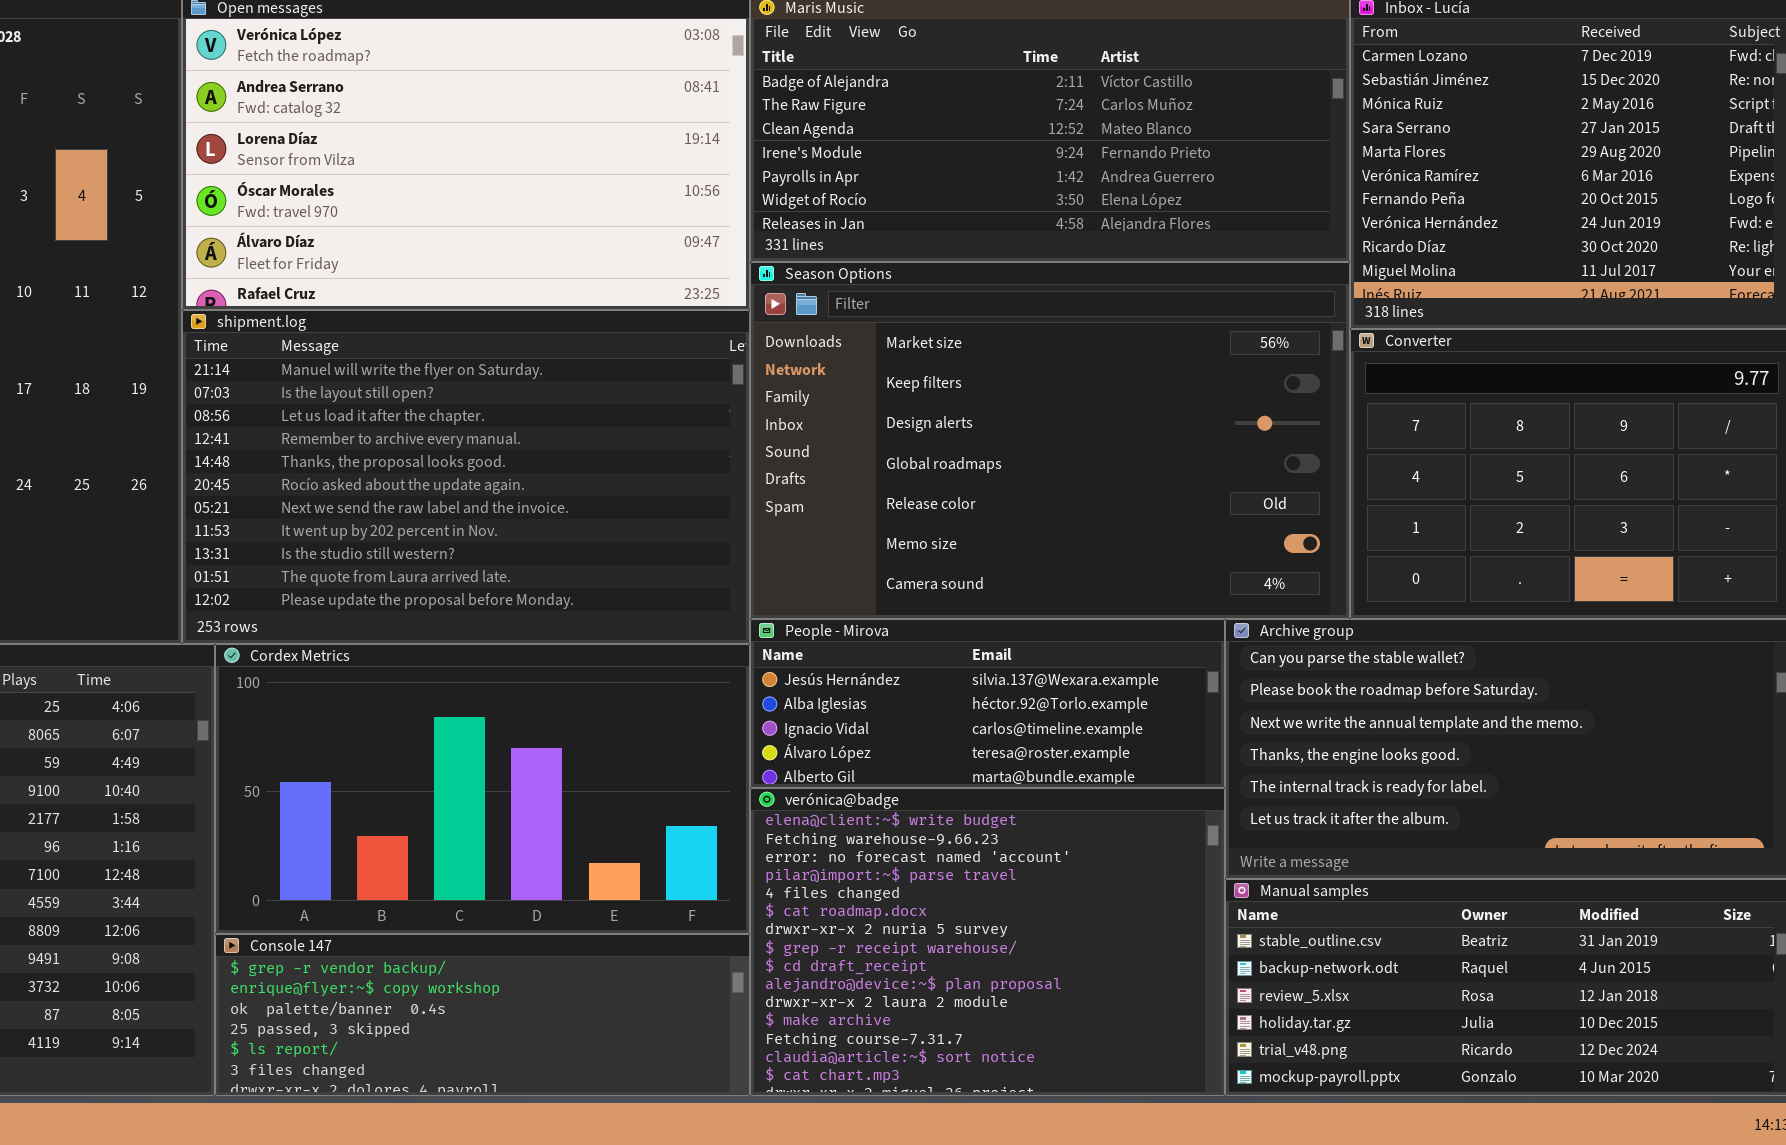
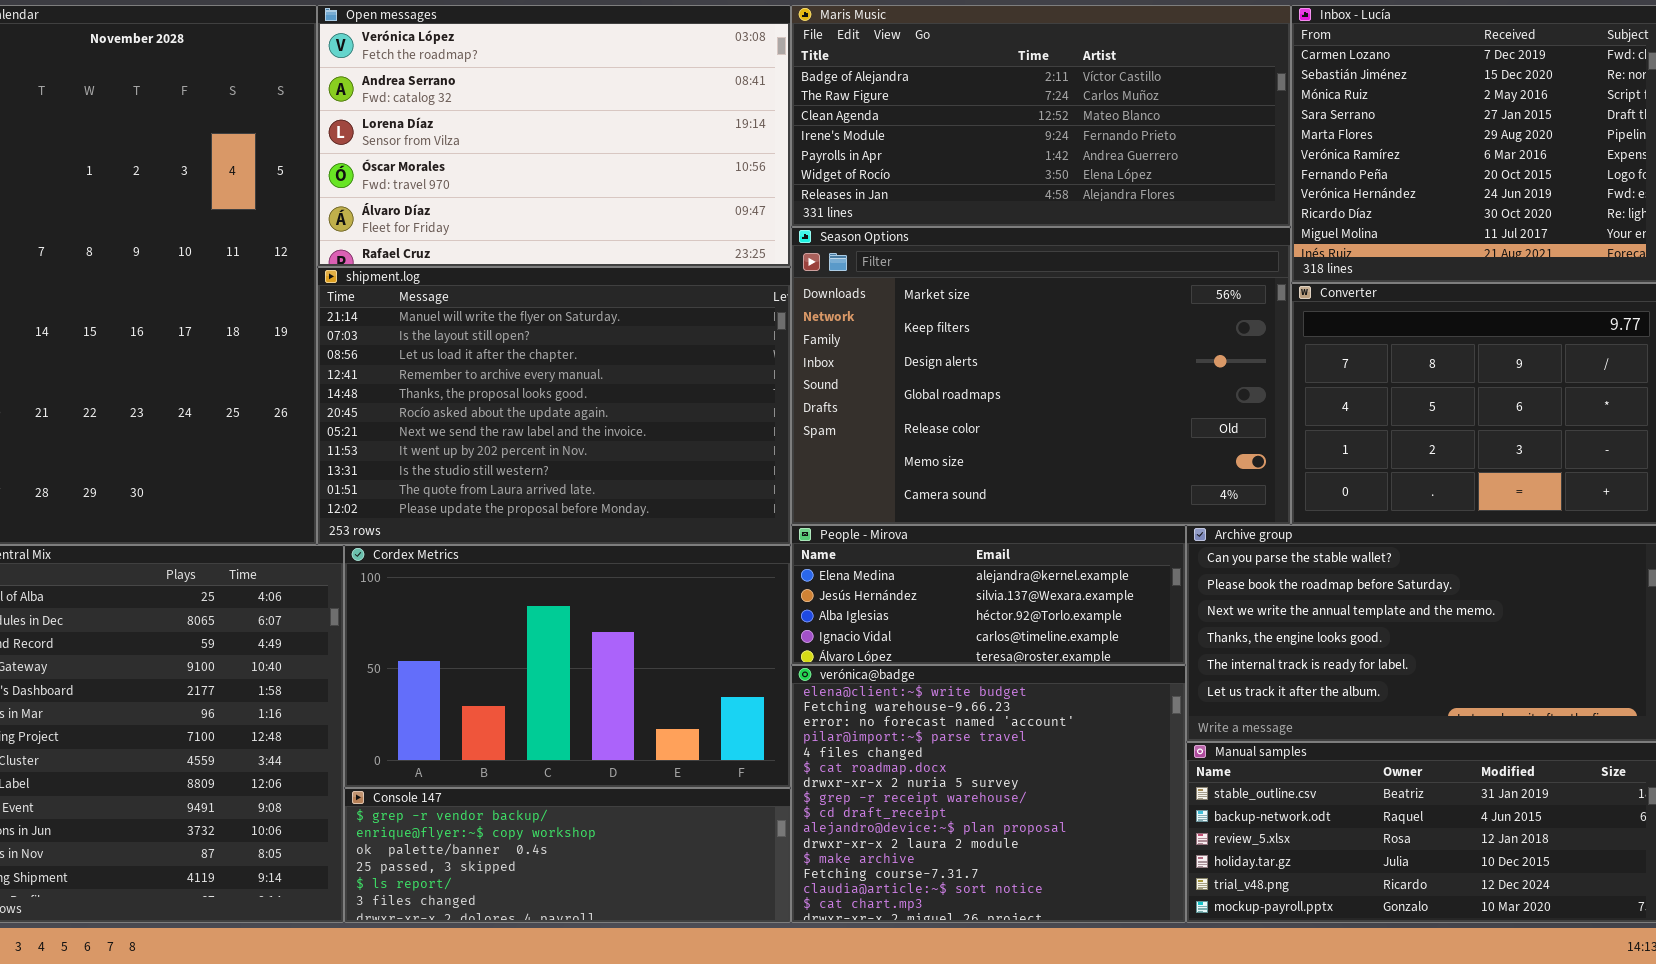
People - Mirova: [750,619,1225,788] -> [791,525,1186,665], scrolled up 1 row

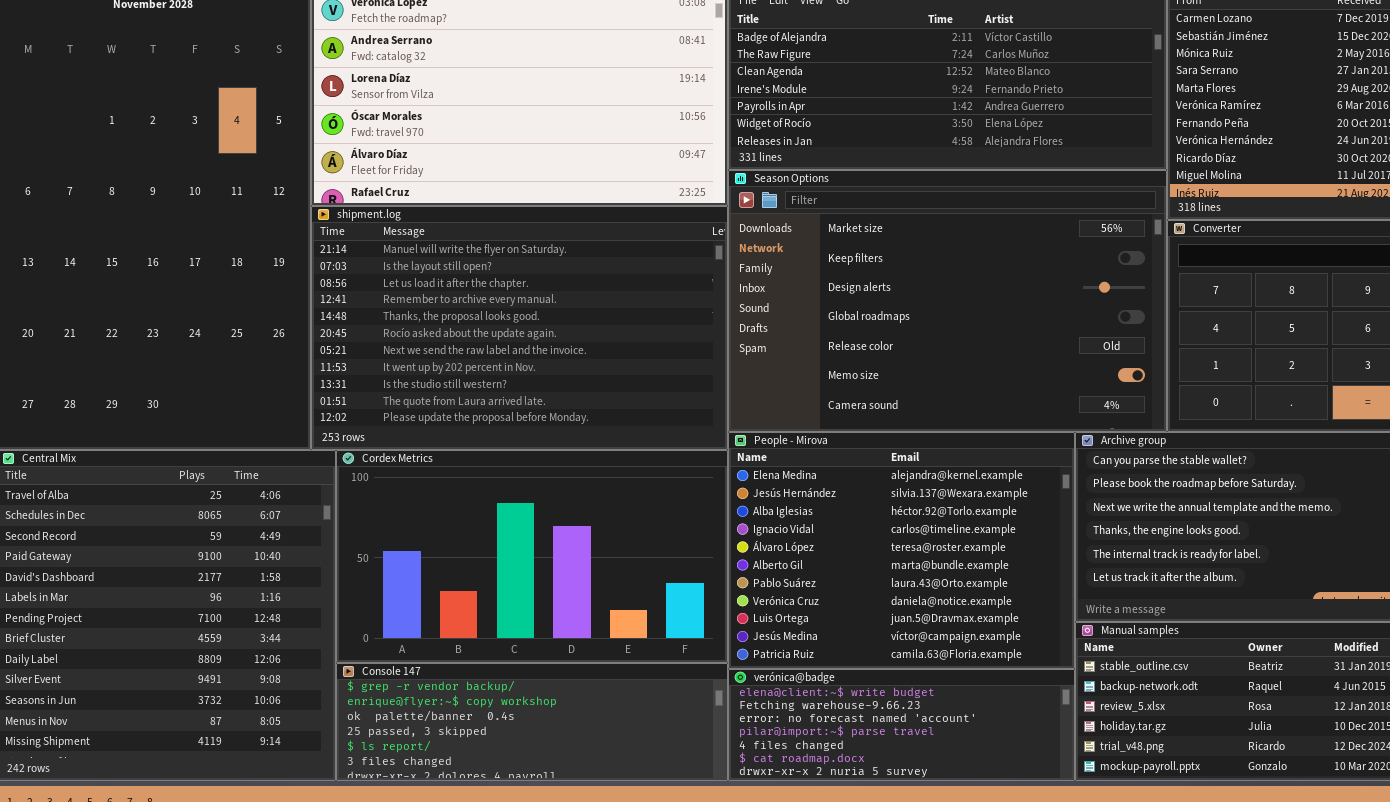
People - Mirova: [791,525,1186,665] -> [728,432,1075,669], resized
verónica@badge: [791,665,1186,923] -> [728,669,1075,781], resized

